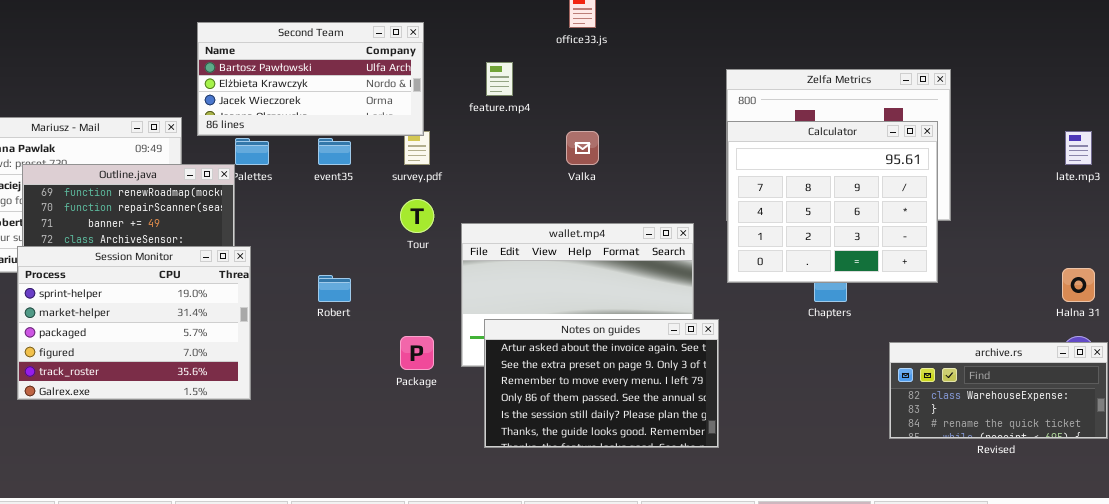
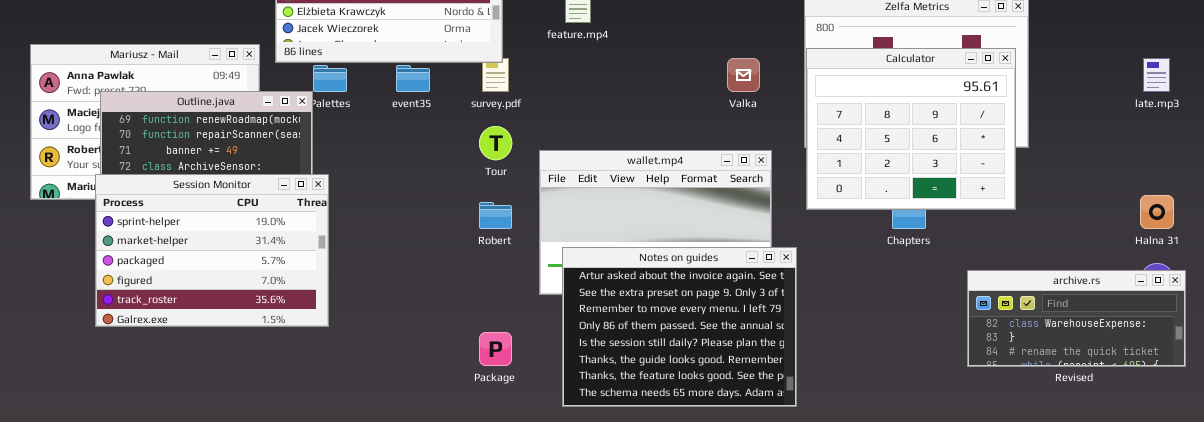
Valka: [566,131,599,165] -> [727,58,760,92], moved
Robert: [318,275,351,302] -> [479,202,512,229], moved
Notes on guides: [484,319,719,448] -> [562,247,797,407], resized
Package: [400,336,434,370] -> [479,332,512,366], moved

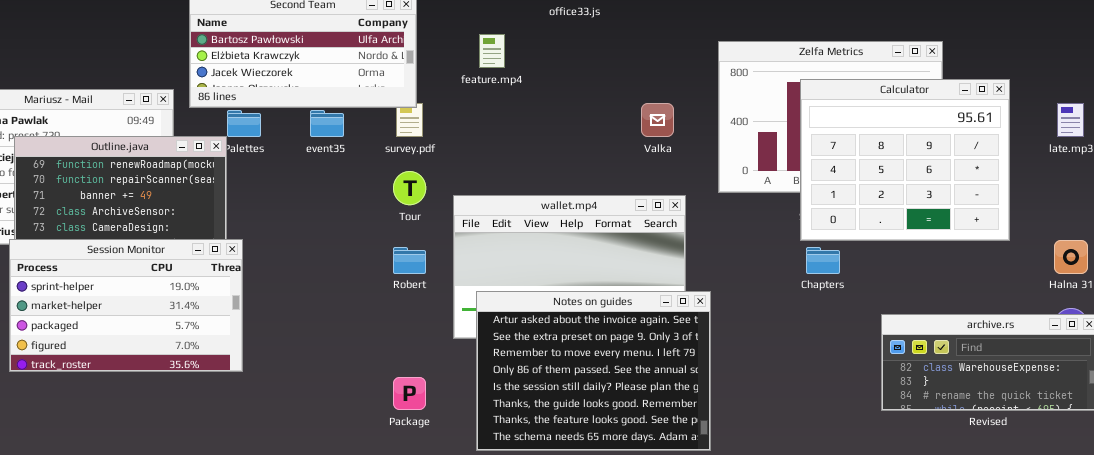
Calculator: [806,48,1016,210] -> [800,79,1010,241], moved
Session Monitor: [95,174,329,327] -> [9,239,243,372], resized

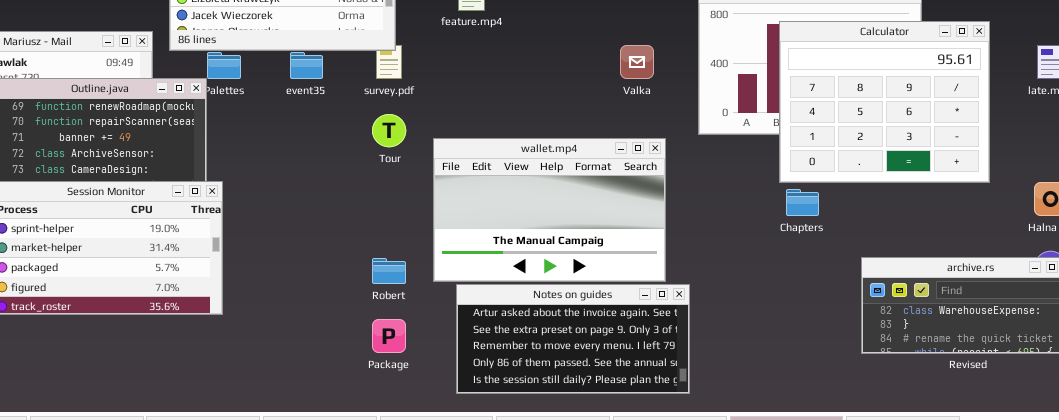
Robert: [393,247,426,274] -> [372,258,406,284], moved
Notes on guides: [476,291,711,451] -> [456,284,690,394], resized

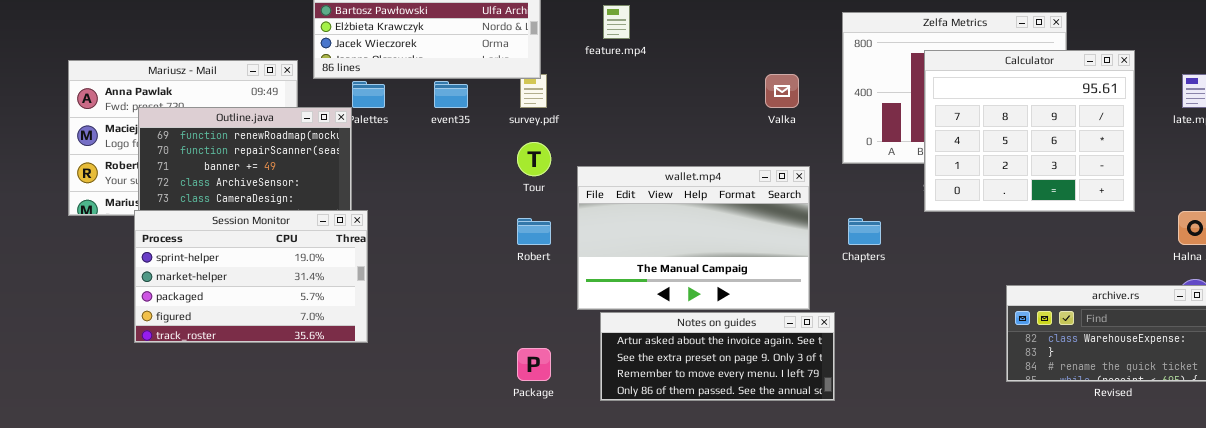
Chapters: [786,189,819,216] -> [848,218,881,245], moved
Robert: [372,258,406,284] -> [517,218,551,245], moved
Notes on guides: [456,284,690,394] -> [600,312,835,401], resized

